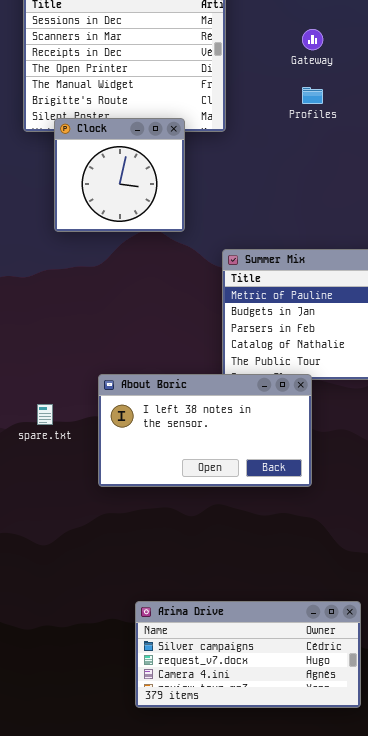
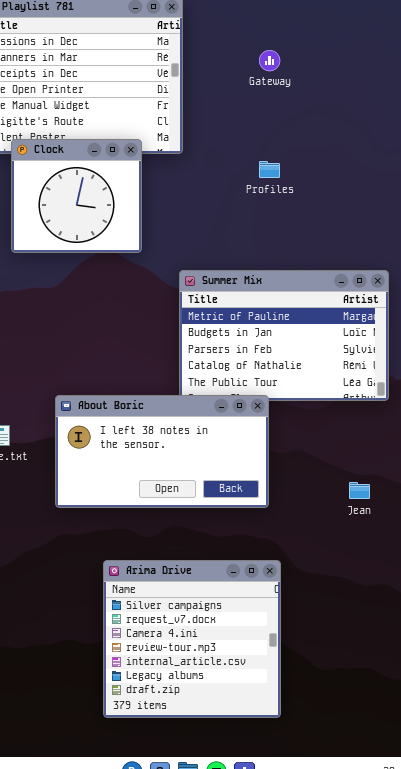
Profiles: [302,87,323,104] -> [259,161,280,178], moved
Arima Drive: [135,601,361,708] -> [103,560,281,718], moved, resized

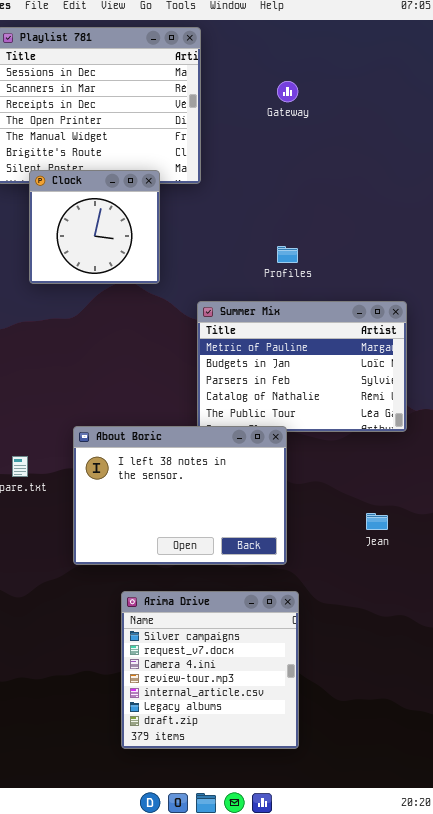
Profiles: [259,161,280,178] -> [277,246,298,263], moved
About Boric: [55,395,269,508] -> [73,426,287,565], resized

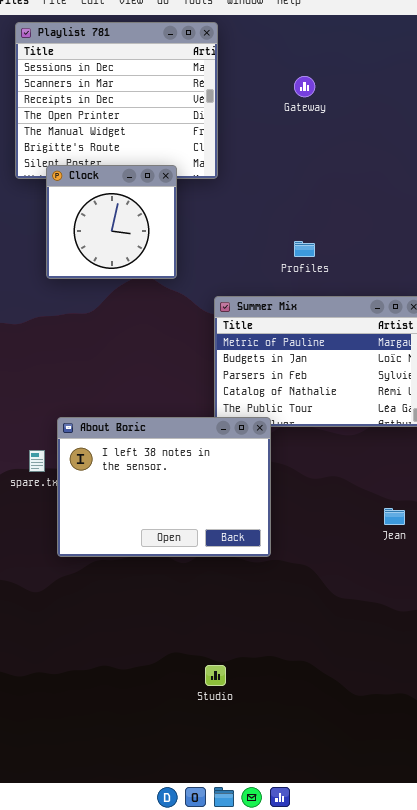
About Boric: [73,426,287,565] -> [57,417,271,557], moved
Arima Drive: [121,591,299,749] -> none, closed

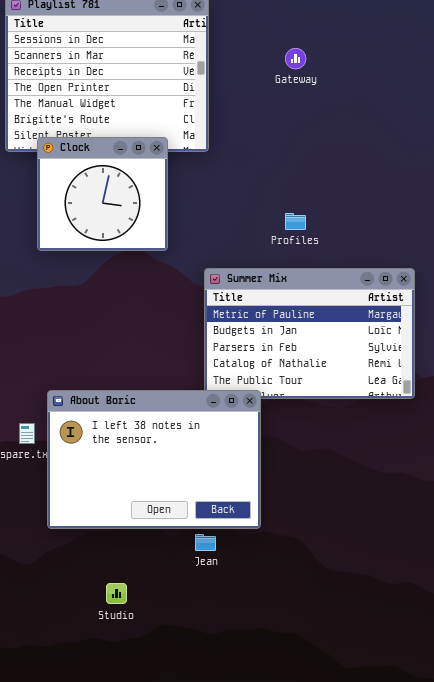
Jean: [384,508,405,525] -> [195,534,216,551], moved
Studio: [205,665,226,686] -> [106,583,127,604], moved

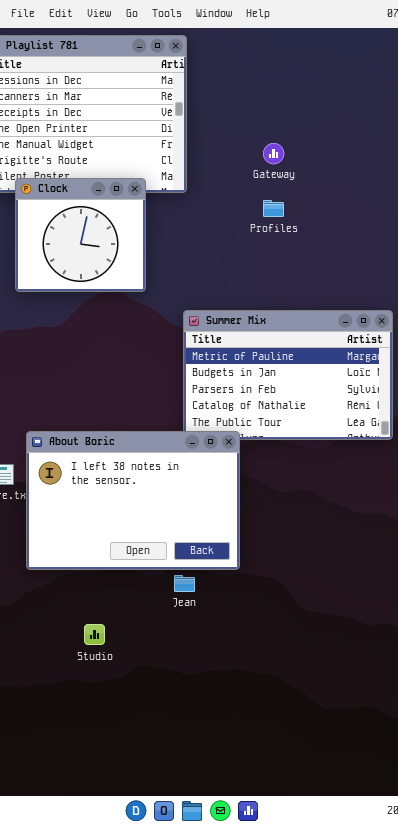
Gateway: [285,48,306,69] -> [263,143,284,164], moved
Profiles: [285,213,306,230] -> [263,200,284,217], moved

